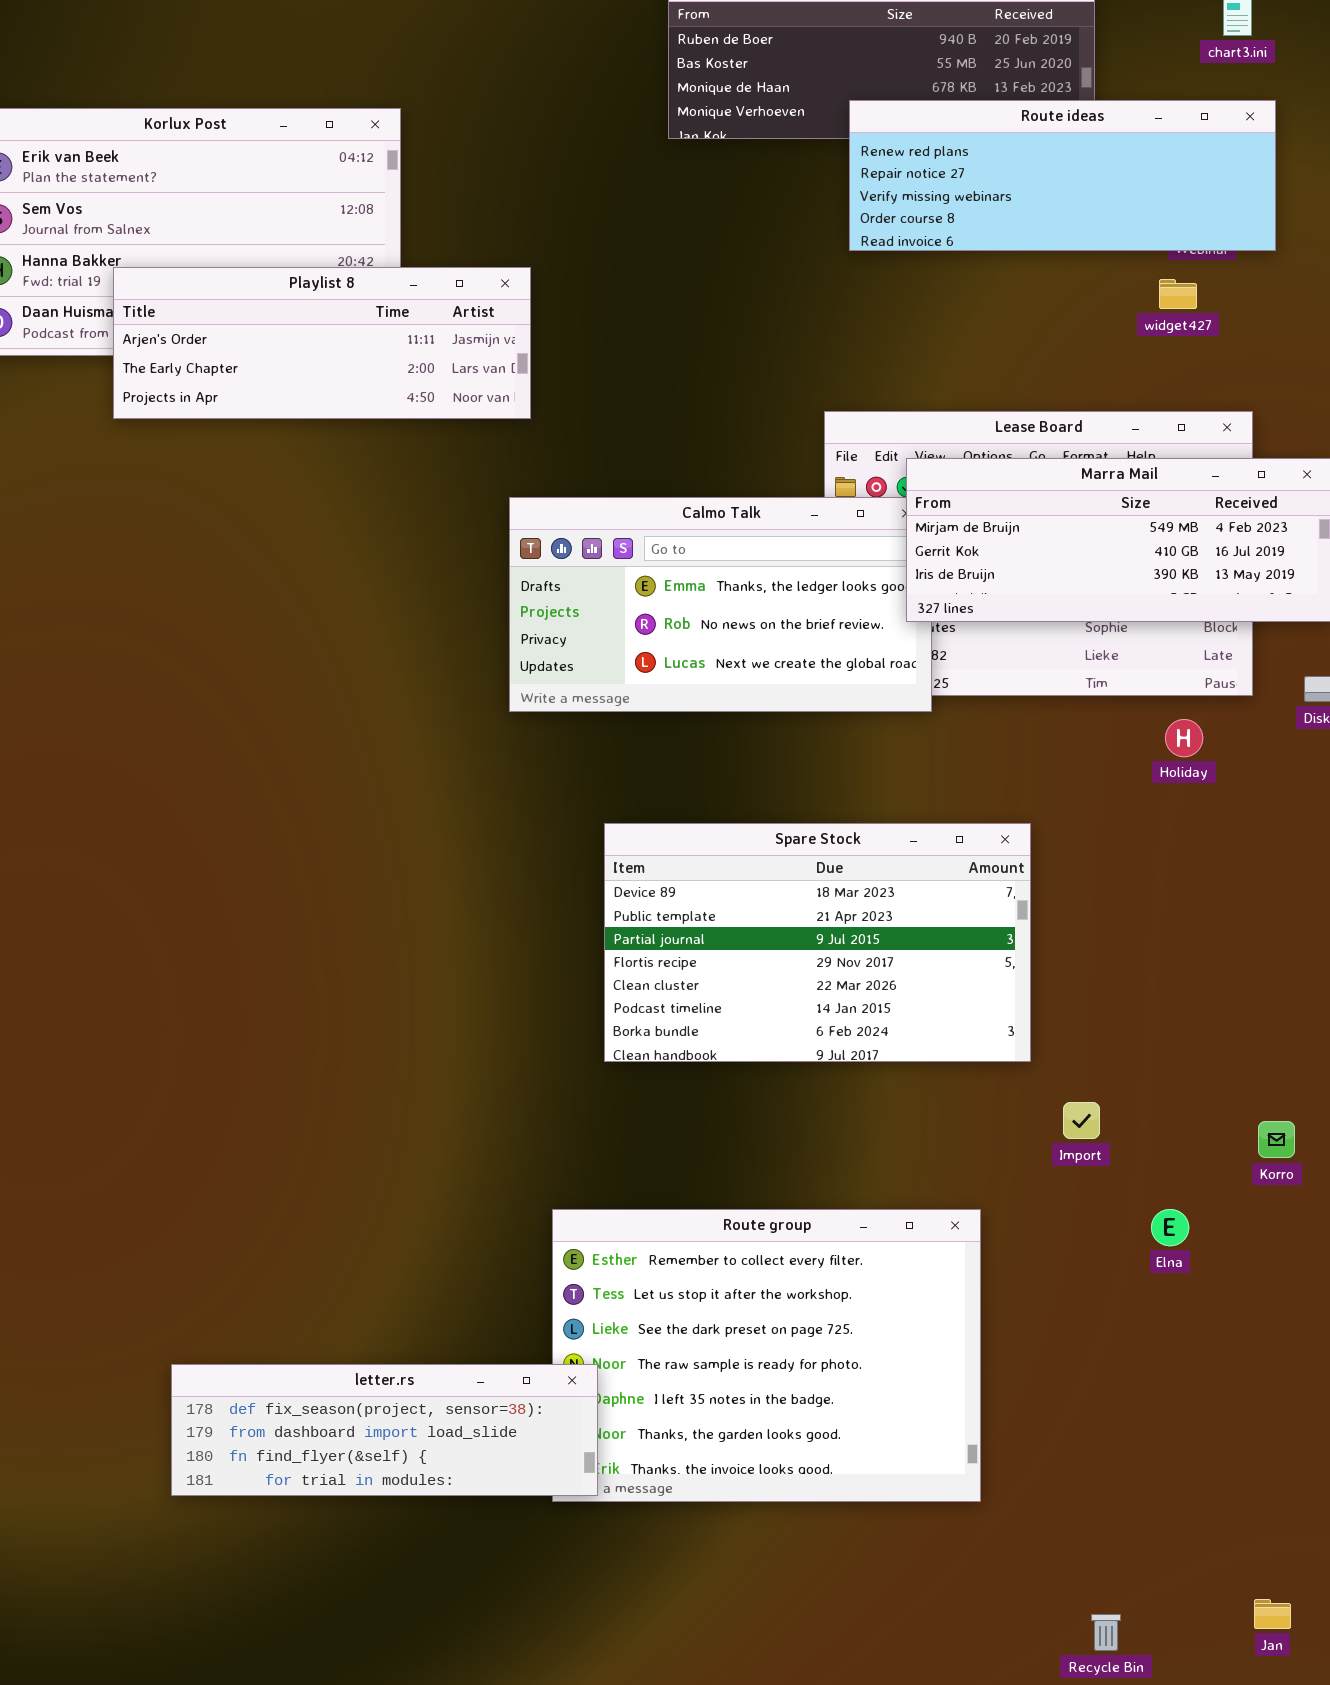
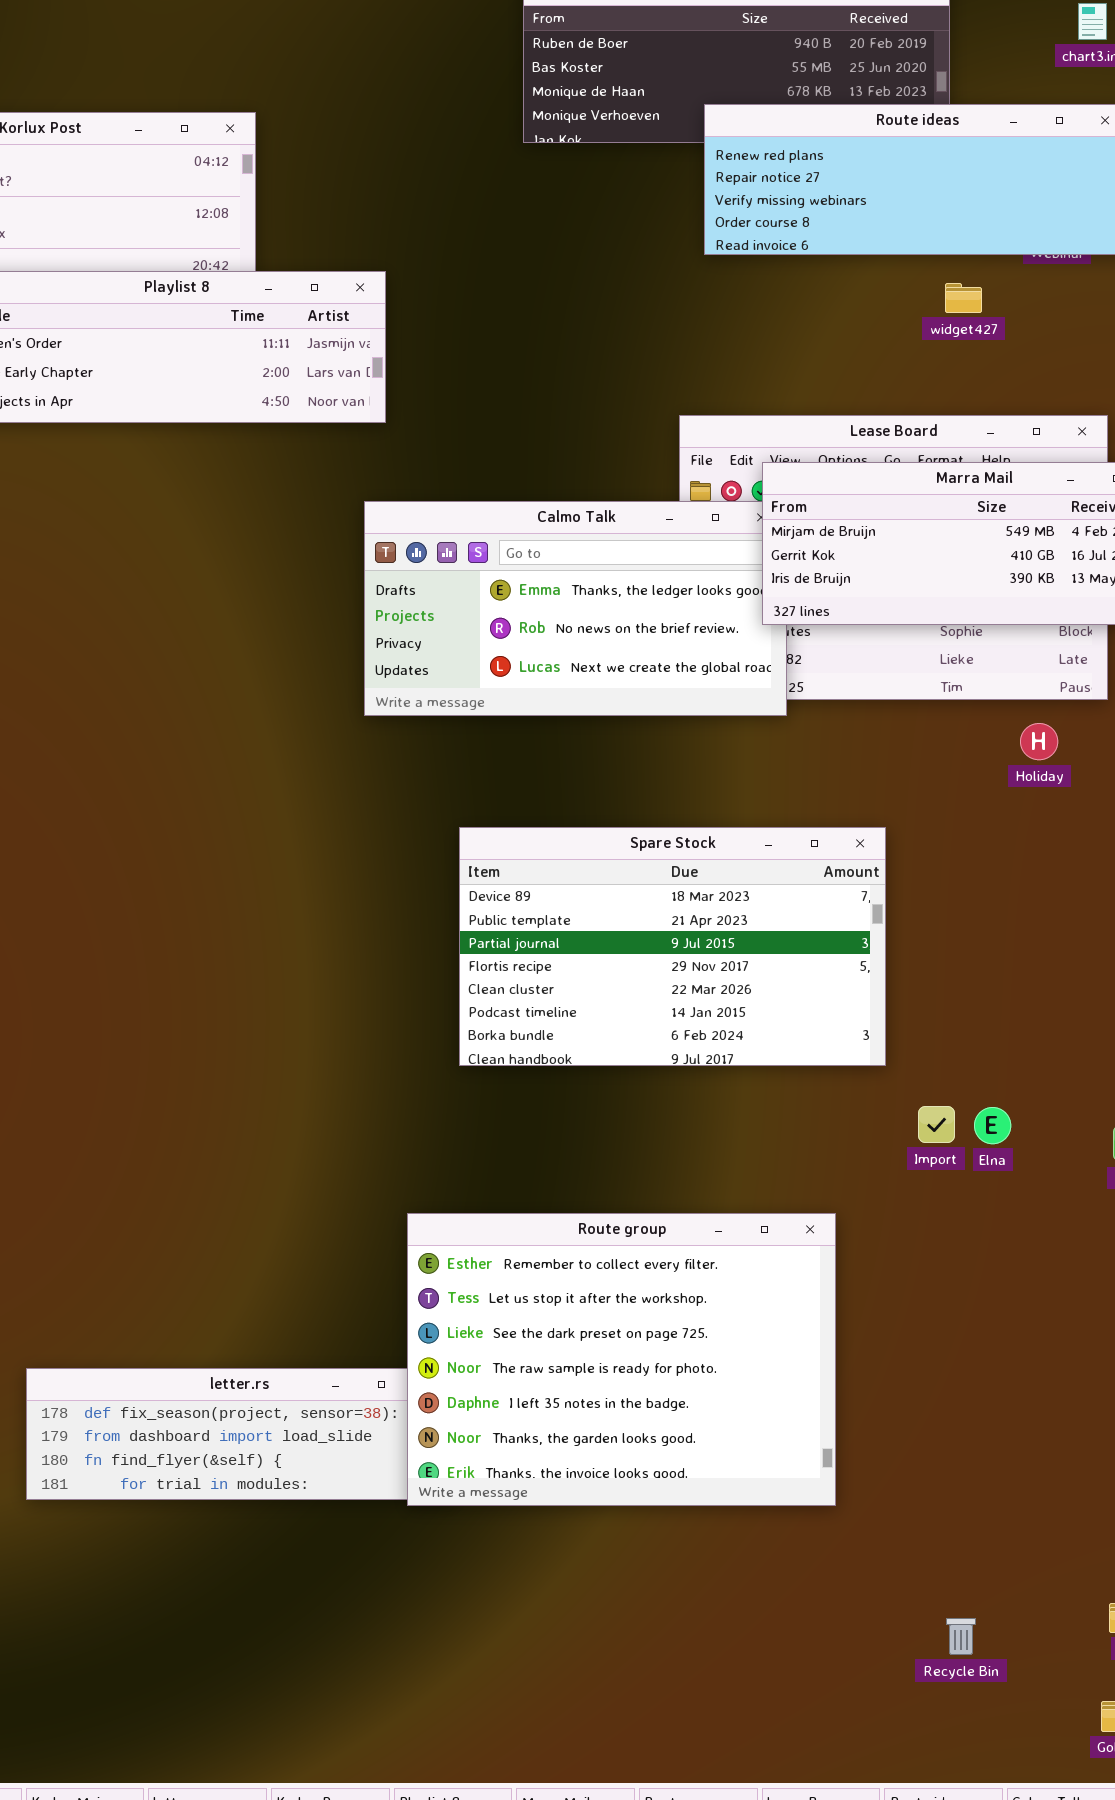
widget427: [1159,279,1197,309] -> [945,283,982,313], moved
Route group: [552,1209,981,1502] -> [407,1213,836,1506], raised
Elna: [1151,1209,1189,1246] -> [974,1107,1011,1144], moved

